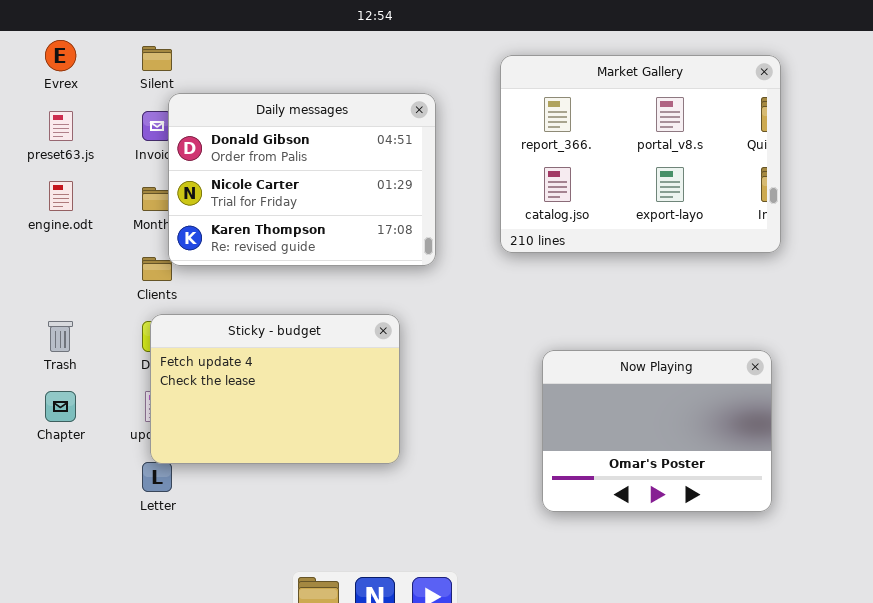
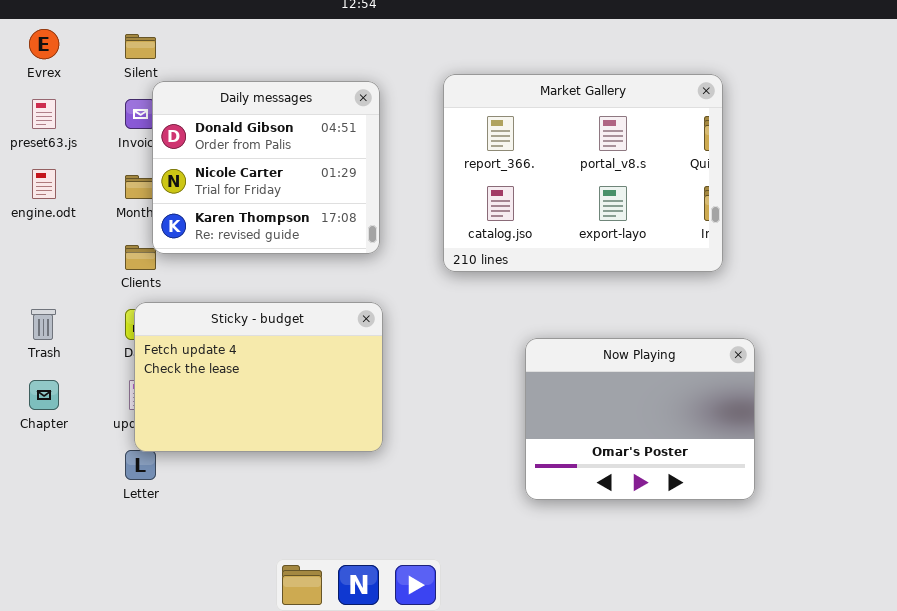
Market Gallery: [500,55,781,253] -> [443,74,723,272], moved
Daily messages: [168,93,436,266] -> [152,81,380,254], resized

